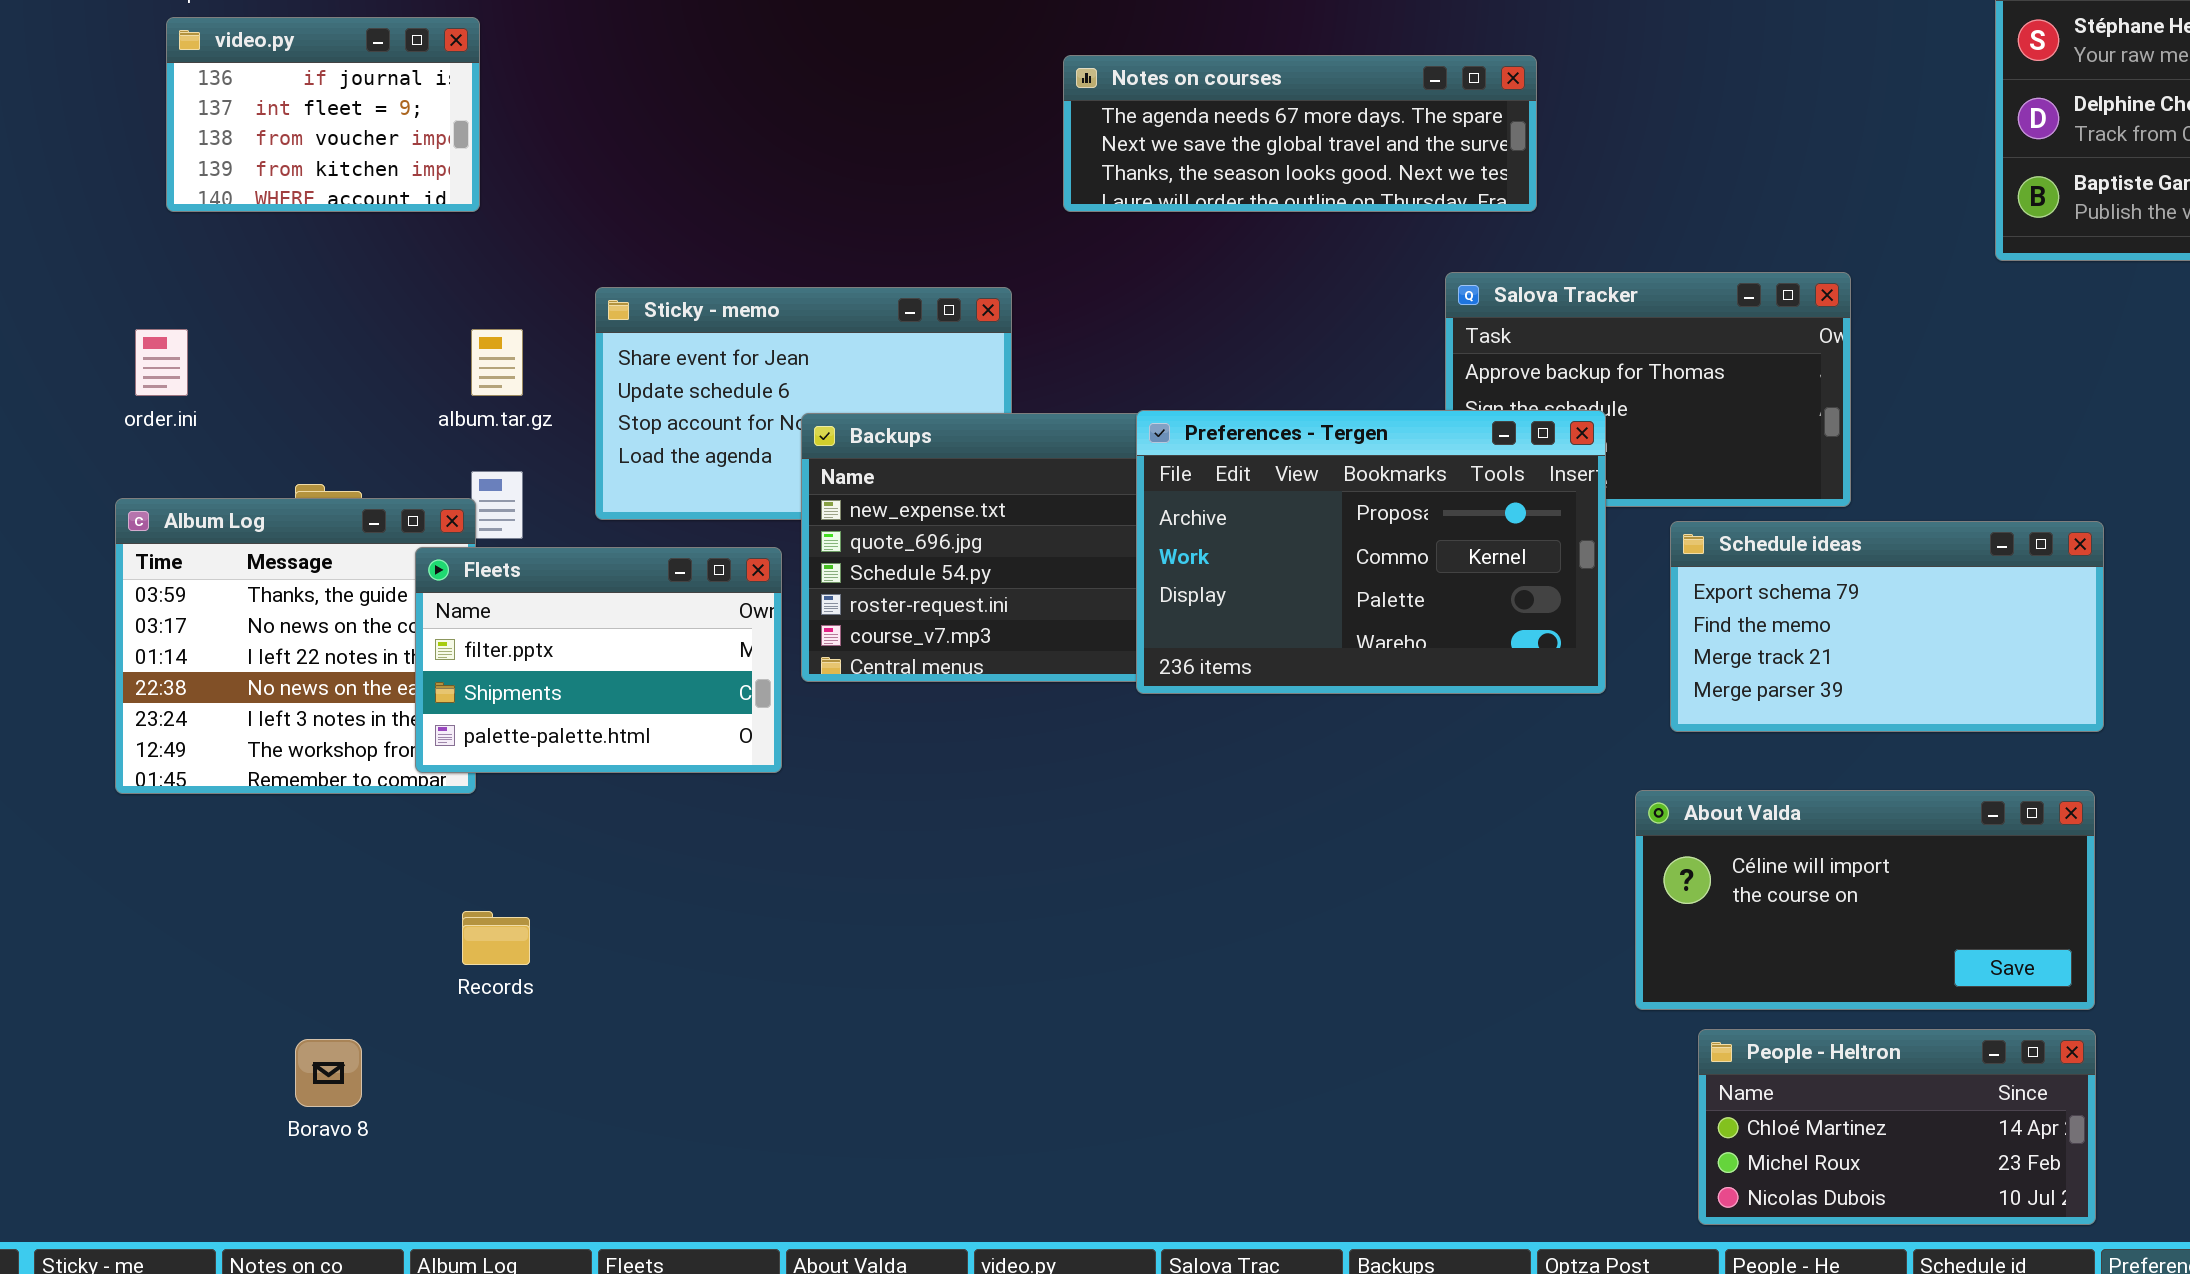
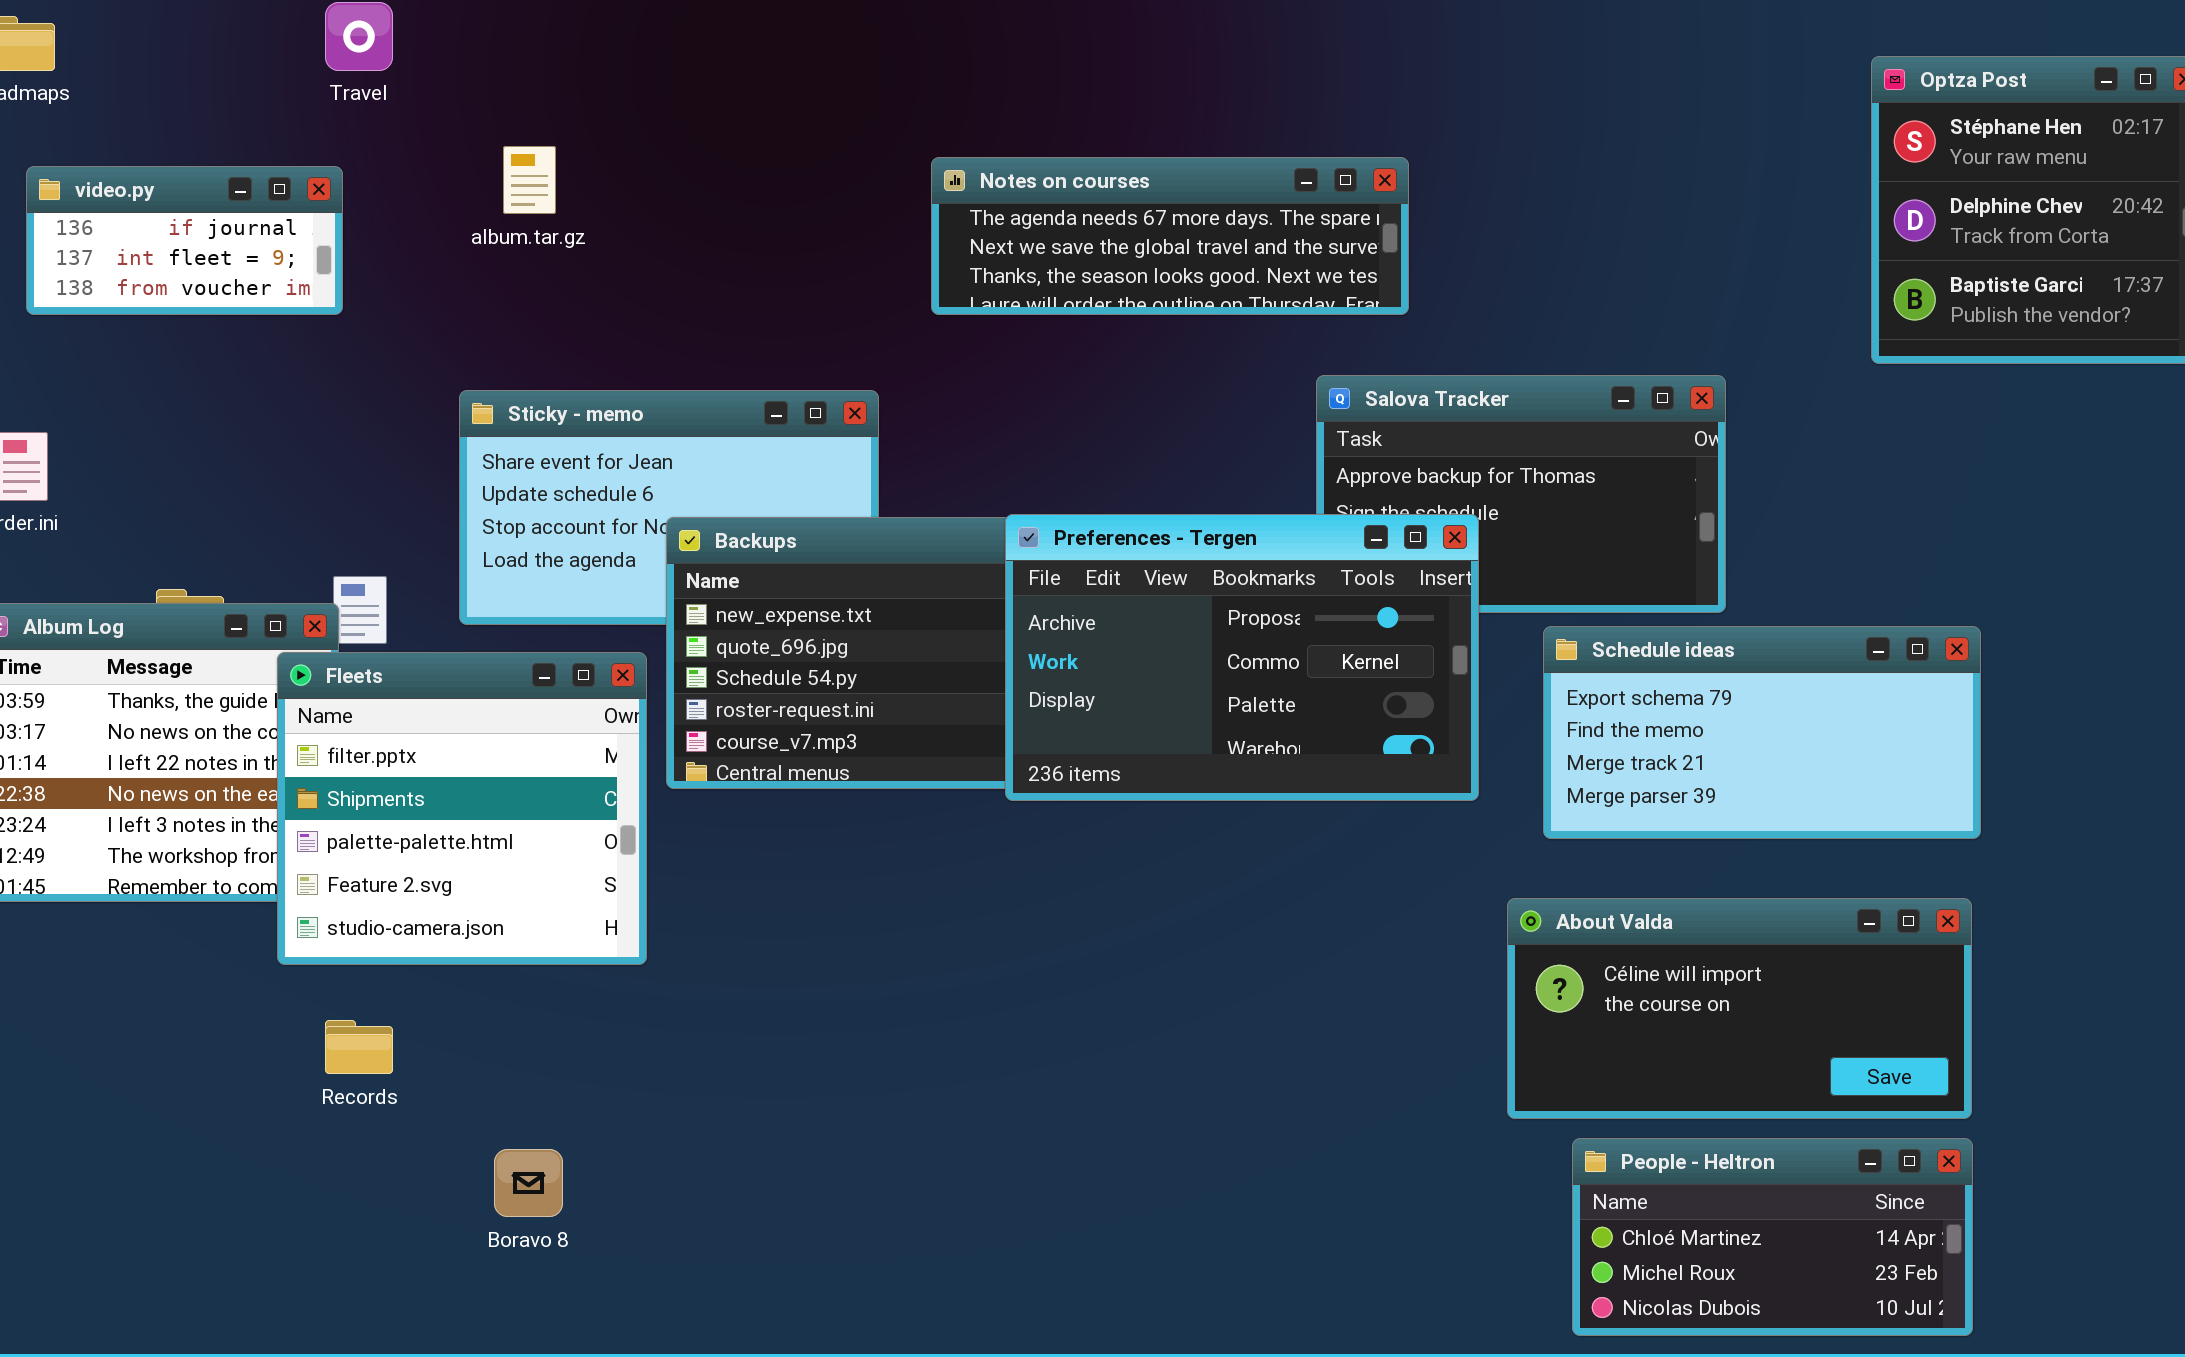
video.py: [166,17,480,212] -> [26,166,343,315], resized
album.tar.gz: [471,329,523,396] -> [503,146,556,214], moved
Fleets: [415,547,782,773] -> [277,652,647,965], resized
Boravo 8: [295,1039,362,1107] -> [494,1149,563,1217], moved

